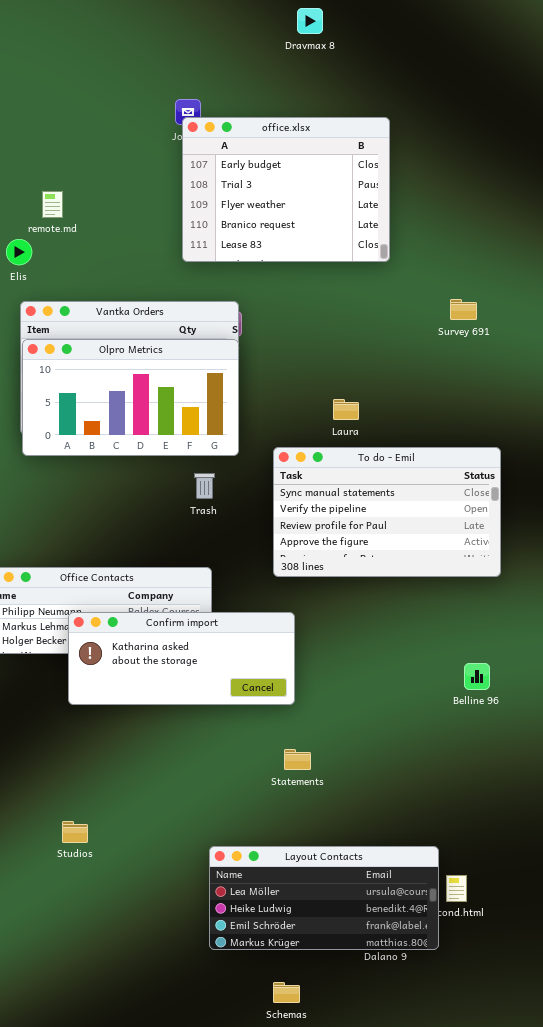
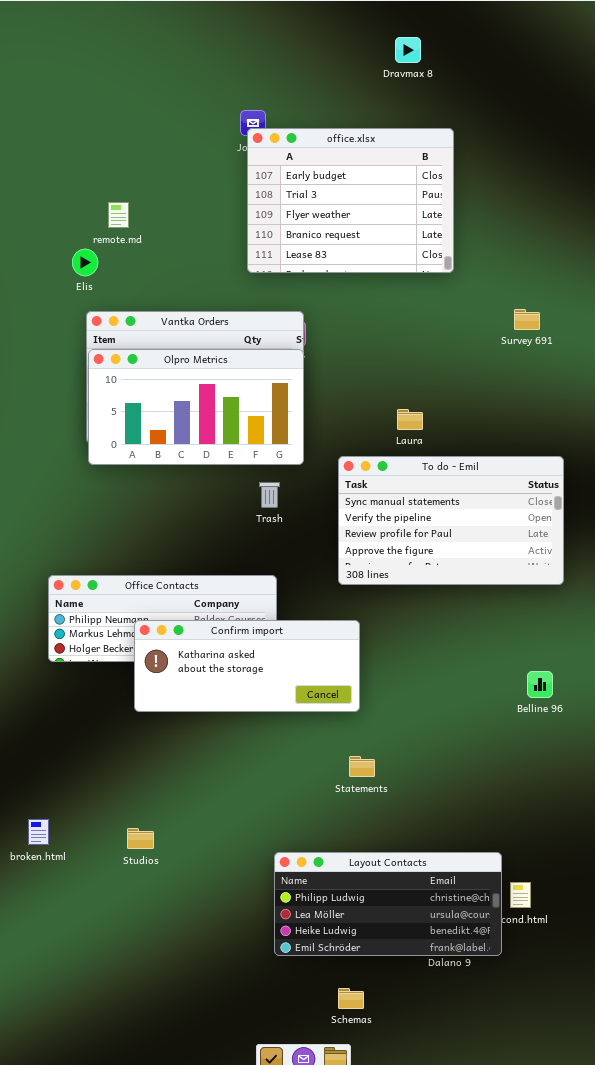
Dravmax 8: [297,8,323,34] -> [395,37,421,63], moved
Layout Contacts: [209,846,439,950] -> [274,852,502,956], scrolled up 1 row

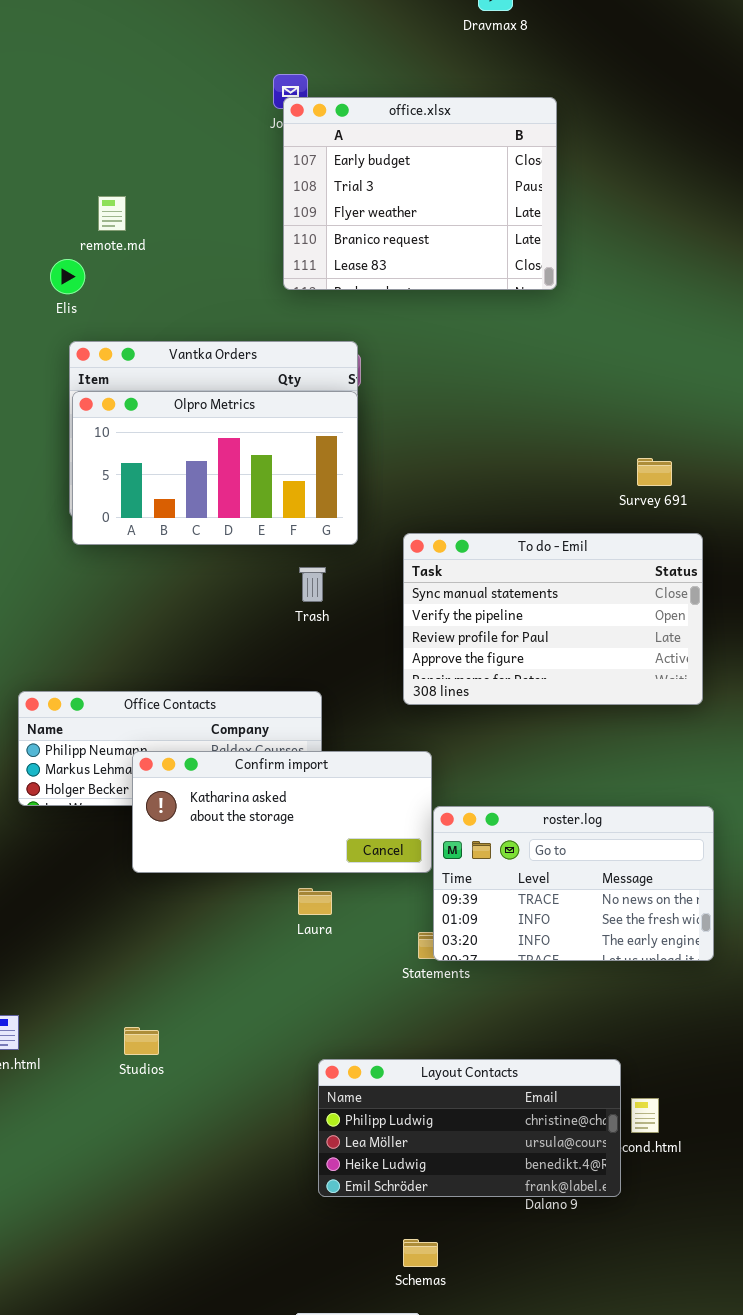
Survey 691: [514,309,540,330] -> [637,458,672,486], moved
Laura: [397,409,423,430] -> [298,888,332,915], moved
roster.log: none -> [433,806,714,961], opened

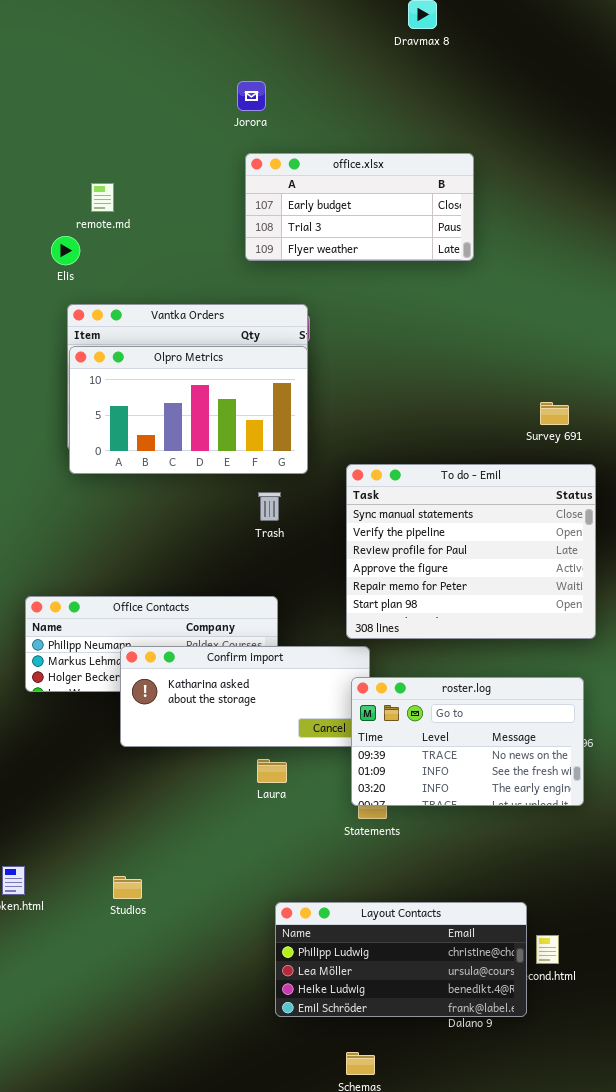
office.xlsx: [283,97,557,290] -> [245,153,474,261], resized
To do - Emil: [403,533,703,705] -> [346,464,596,639], resized
roster.log: [433,806,714,961] -> [351,677,584,806], moved

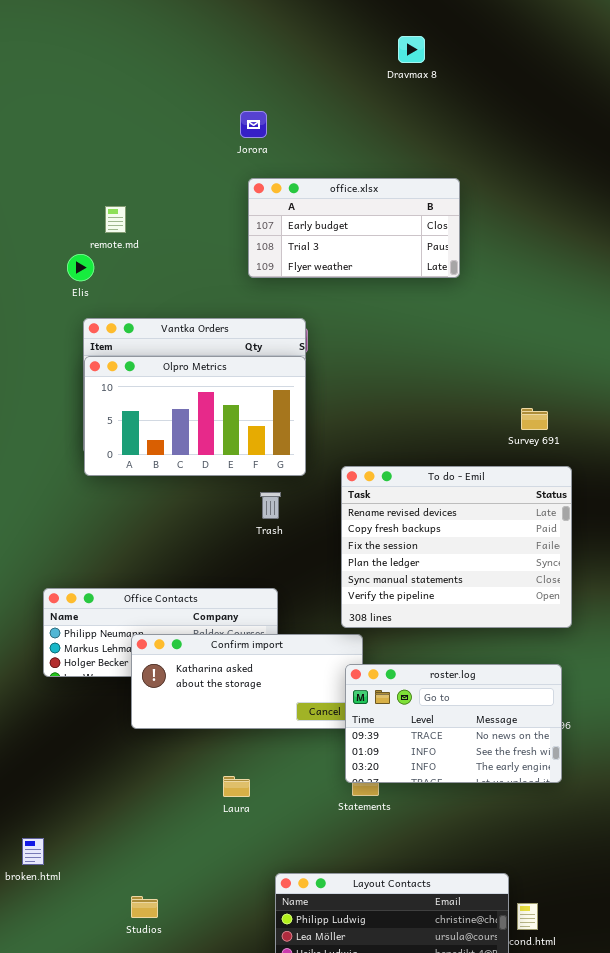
To do - Emil: [346,464,596,639] -> [341,466,572,628], scrolled up 4 rows
Laura: [257,759,287,783] -> [223,776,250,797], moved
Studios: [113,876,142,899] -> [131,896,158,918], moved

